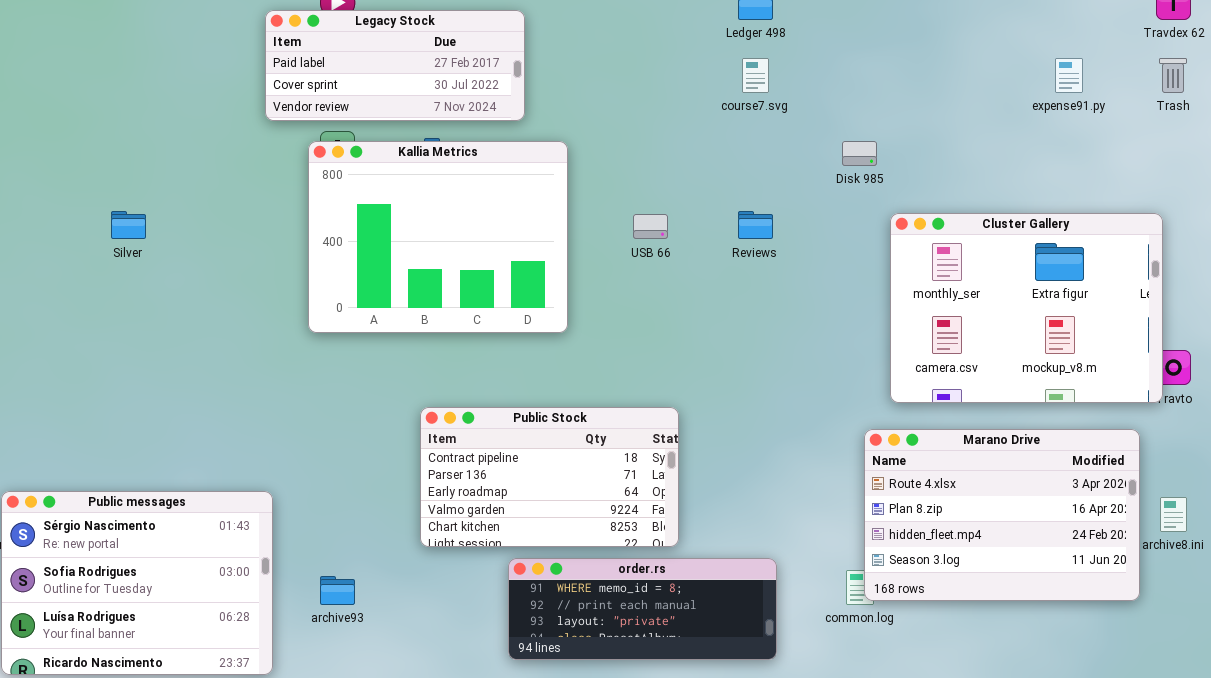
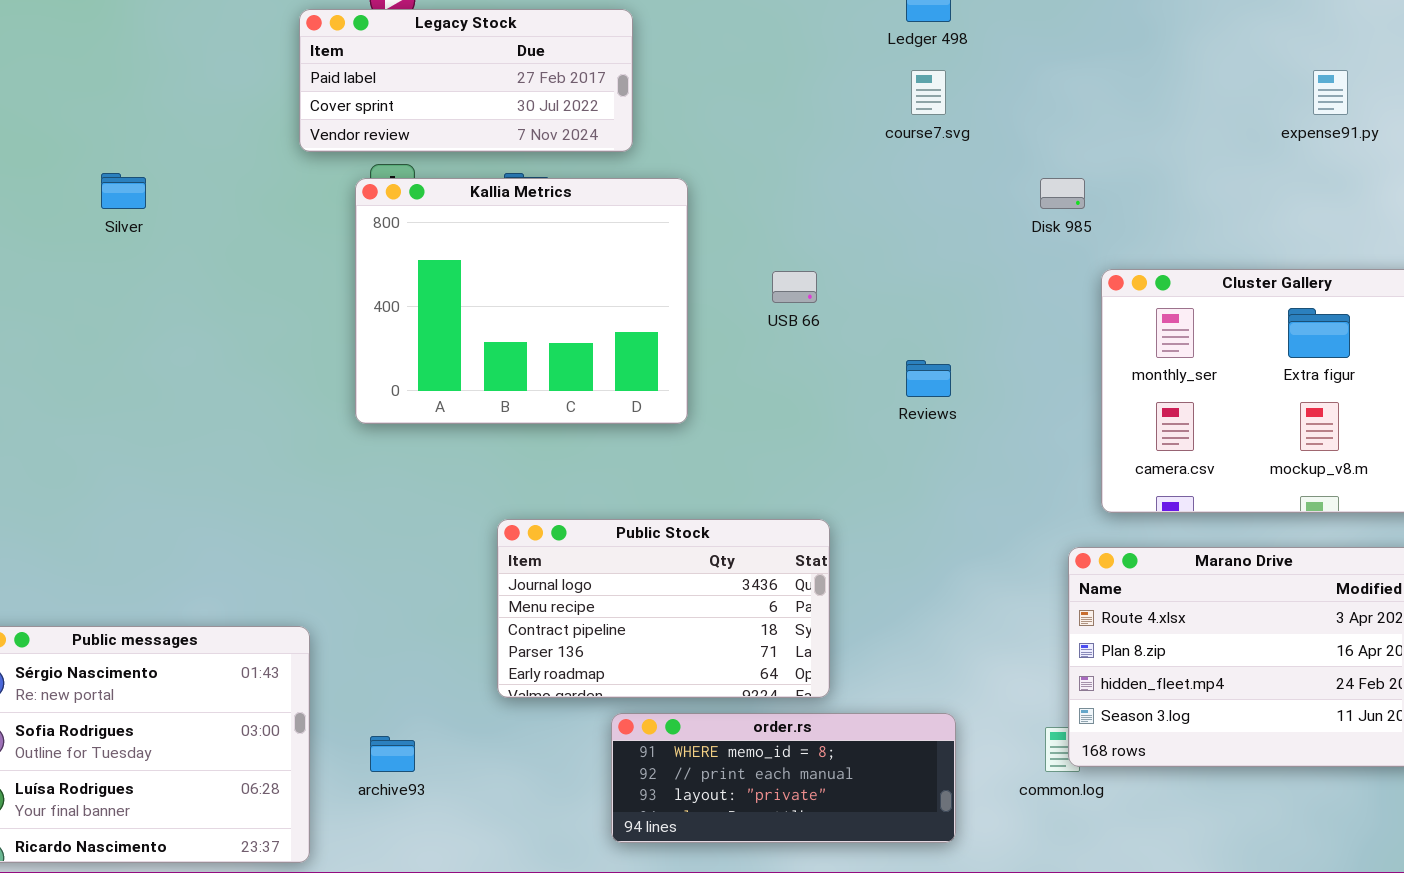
Silver: [111,211,146,239] -> [101,173,146,209], moved
Reviews: [738,211,773,239] -> [906,360,951,397], moved
Public Stock: [420,407,679,547] -> [497,519,830,698], scrolled up 2 rows

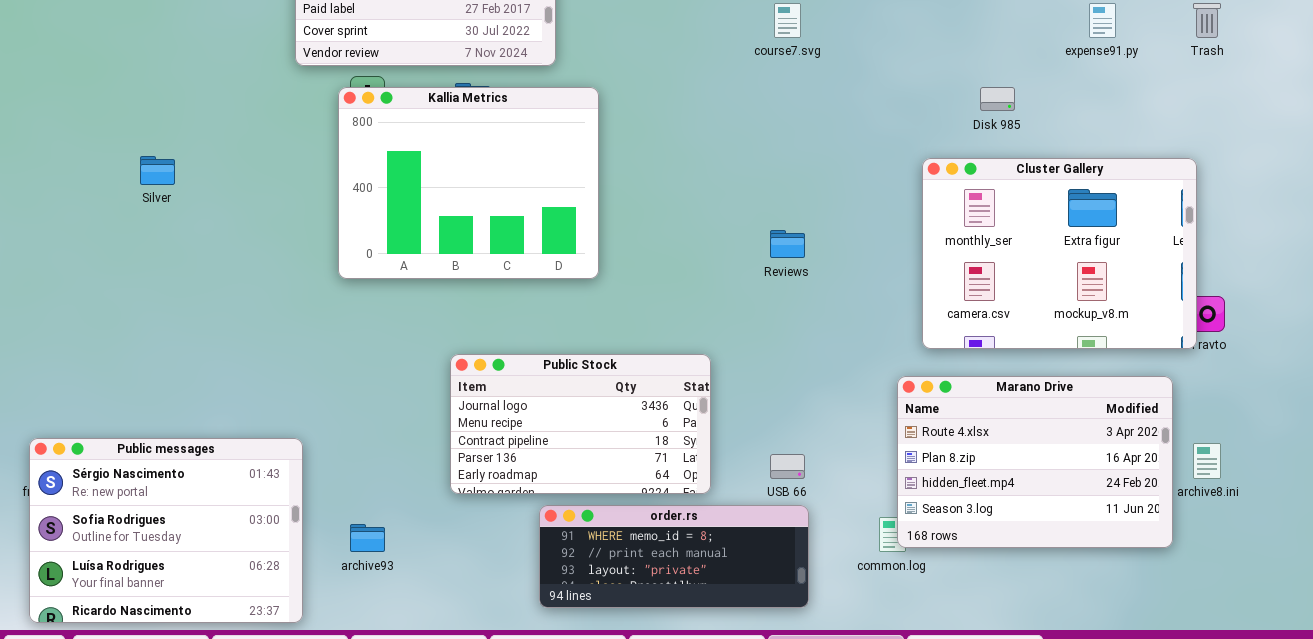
Silver: [101,173,146,209] -> [140,156,175,185], moved
Disk 985: [1040,178,1085,209] -> [980,87,1015,111], moved
USB 66: [772,271,817,303] -> [770,454,805,479], moved

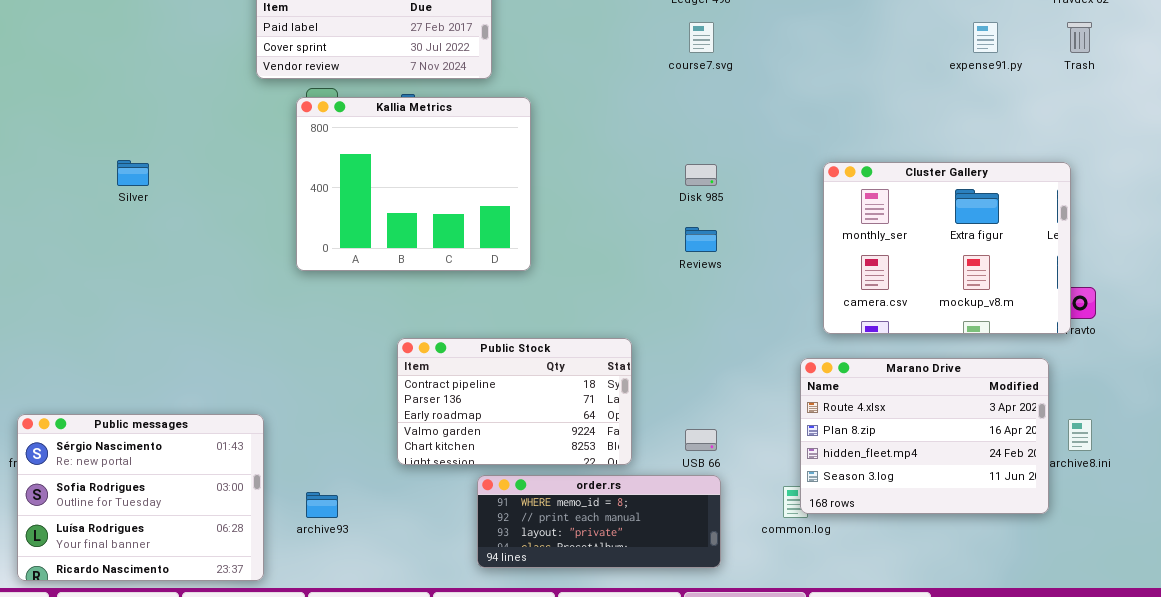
Disk 985: [980,87,1015,111] -> [685,164,717,186], moved
Public Stock: [450,354,711,494] -> [397,338,632,465], scrolled down 2 rows

